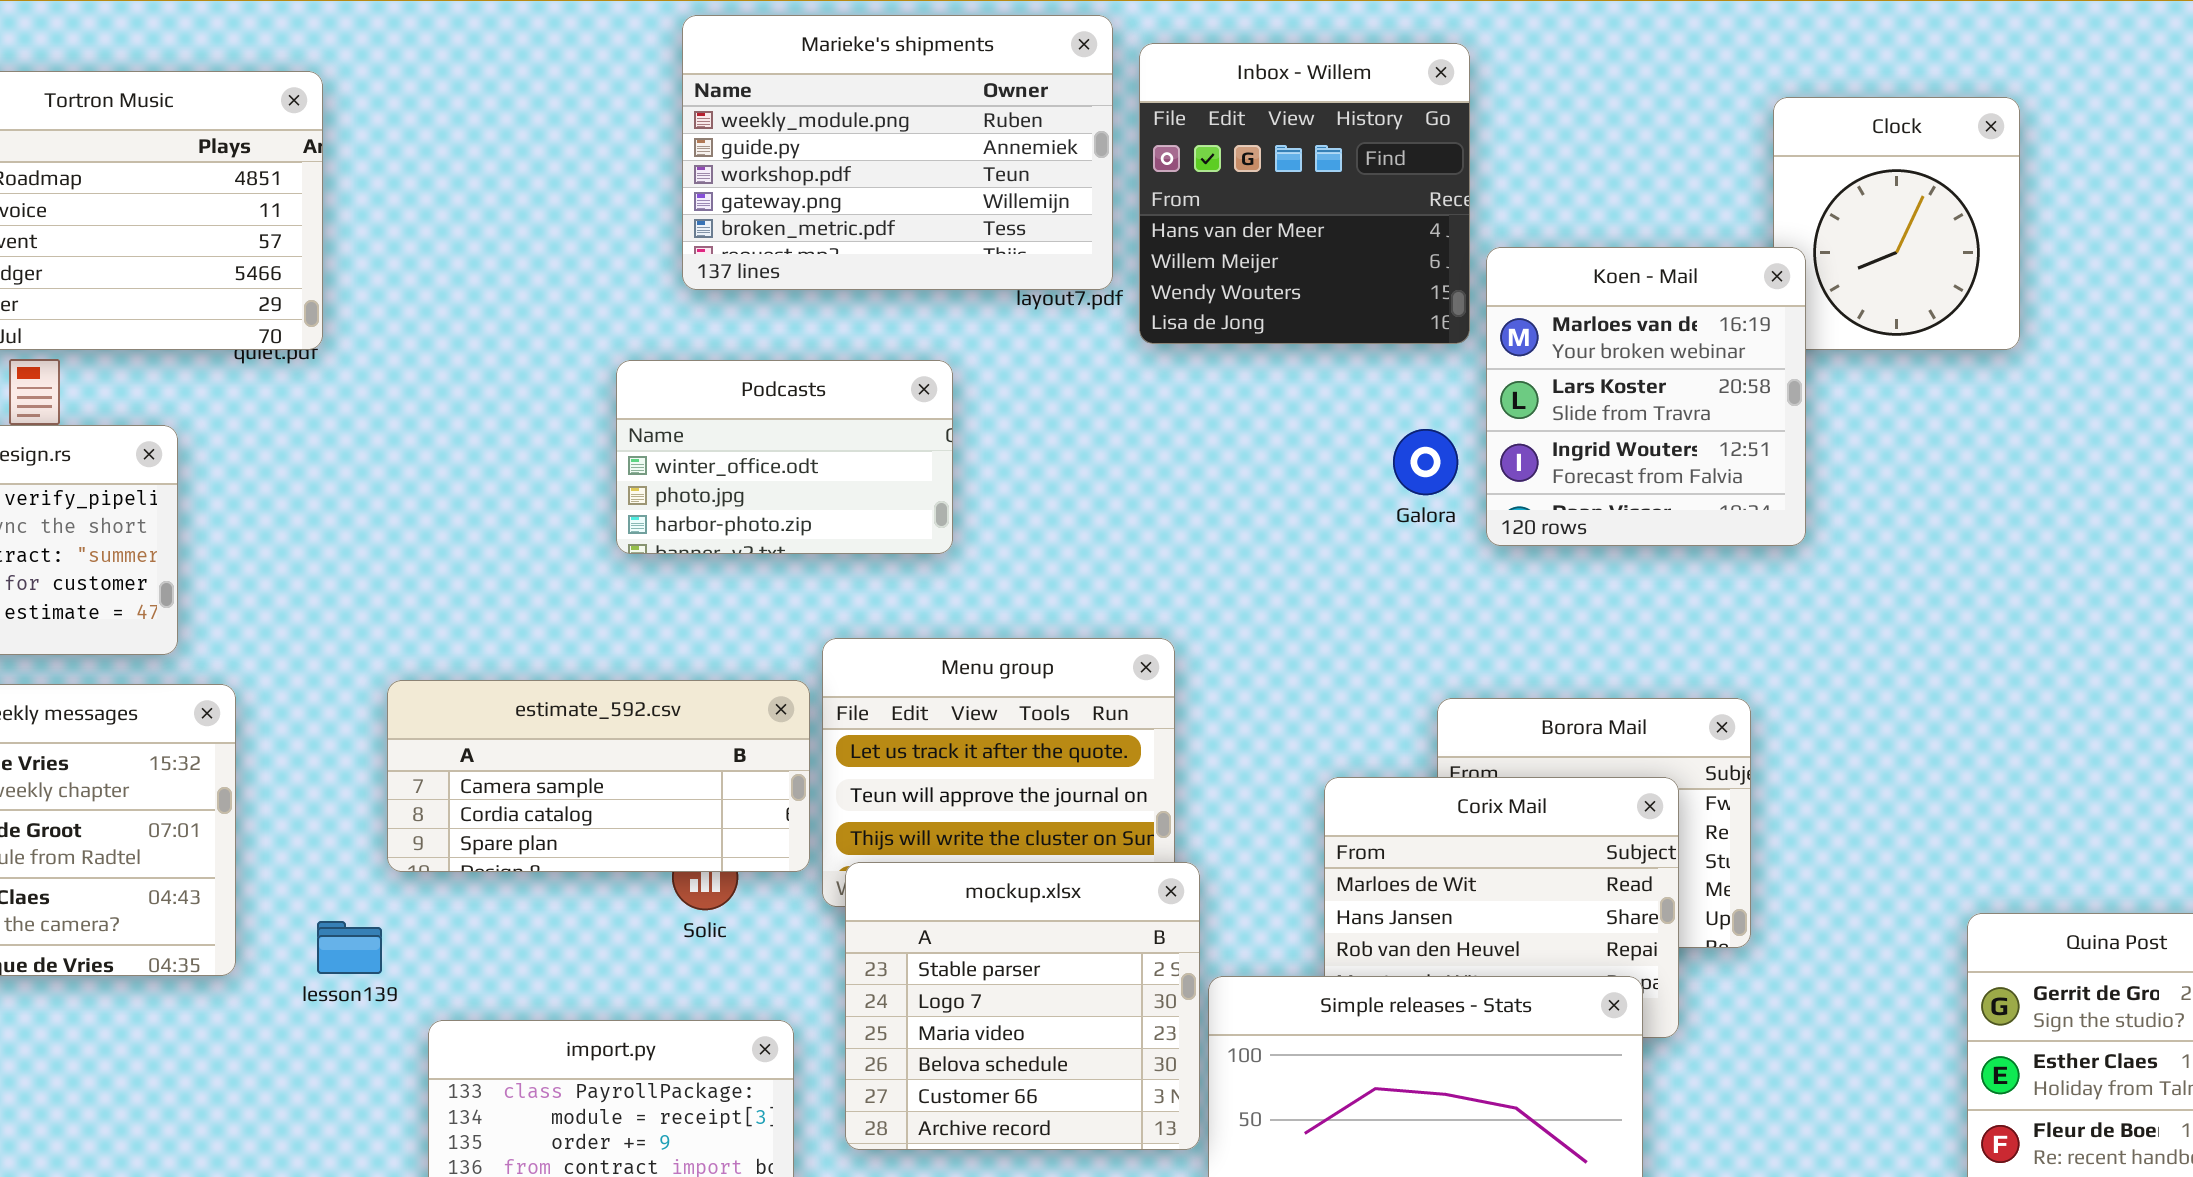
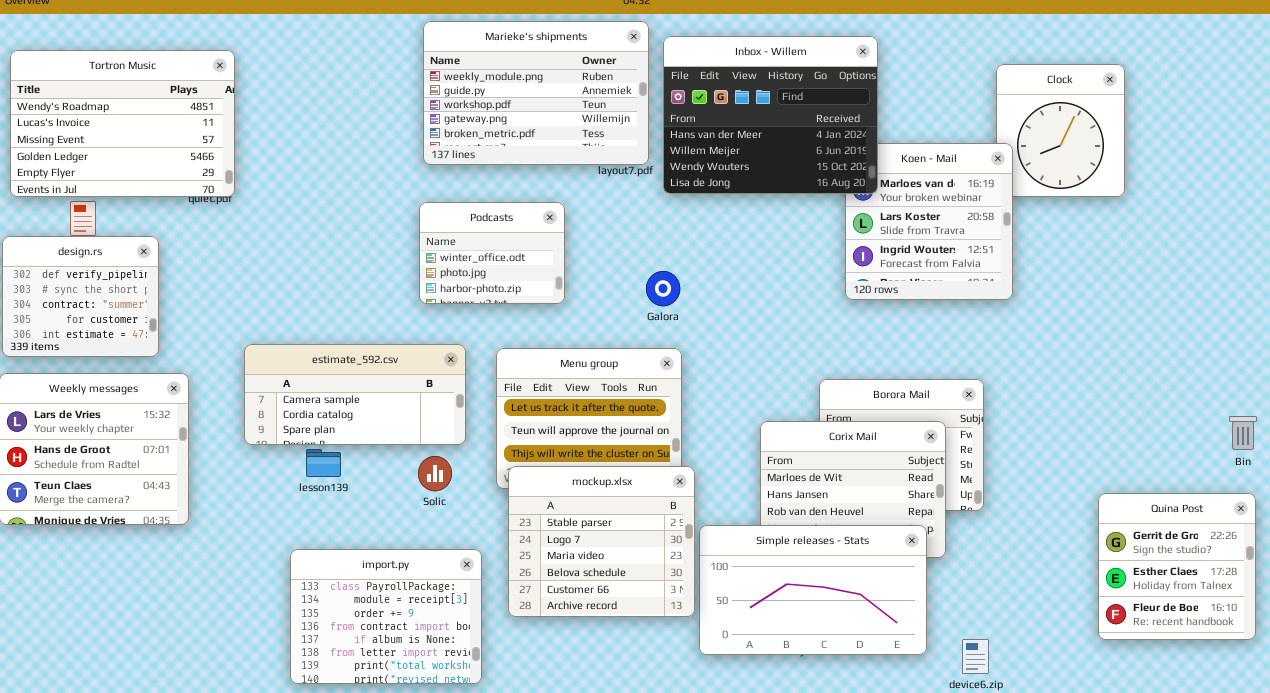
Inbox - Willem: [1139,43,1470,344] -> [663,36,878,194], resized
Podcasts: [616,360,953,554] -> [419,202,565,304], resized
Galora: [1393,429,1458,495] -> [646,271,680,306], moved
estimate_592.csv: [387,680,810,872] -> [244,344,466,445], moved
lesson139: [317,921,382,974] -> [306,449,341,477], moved

